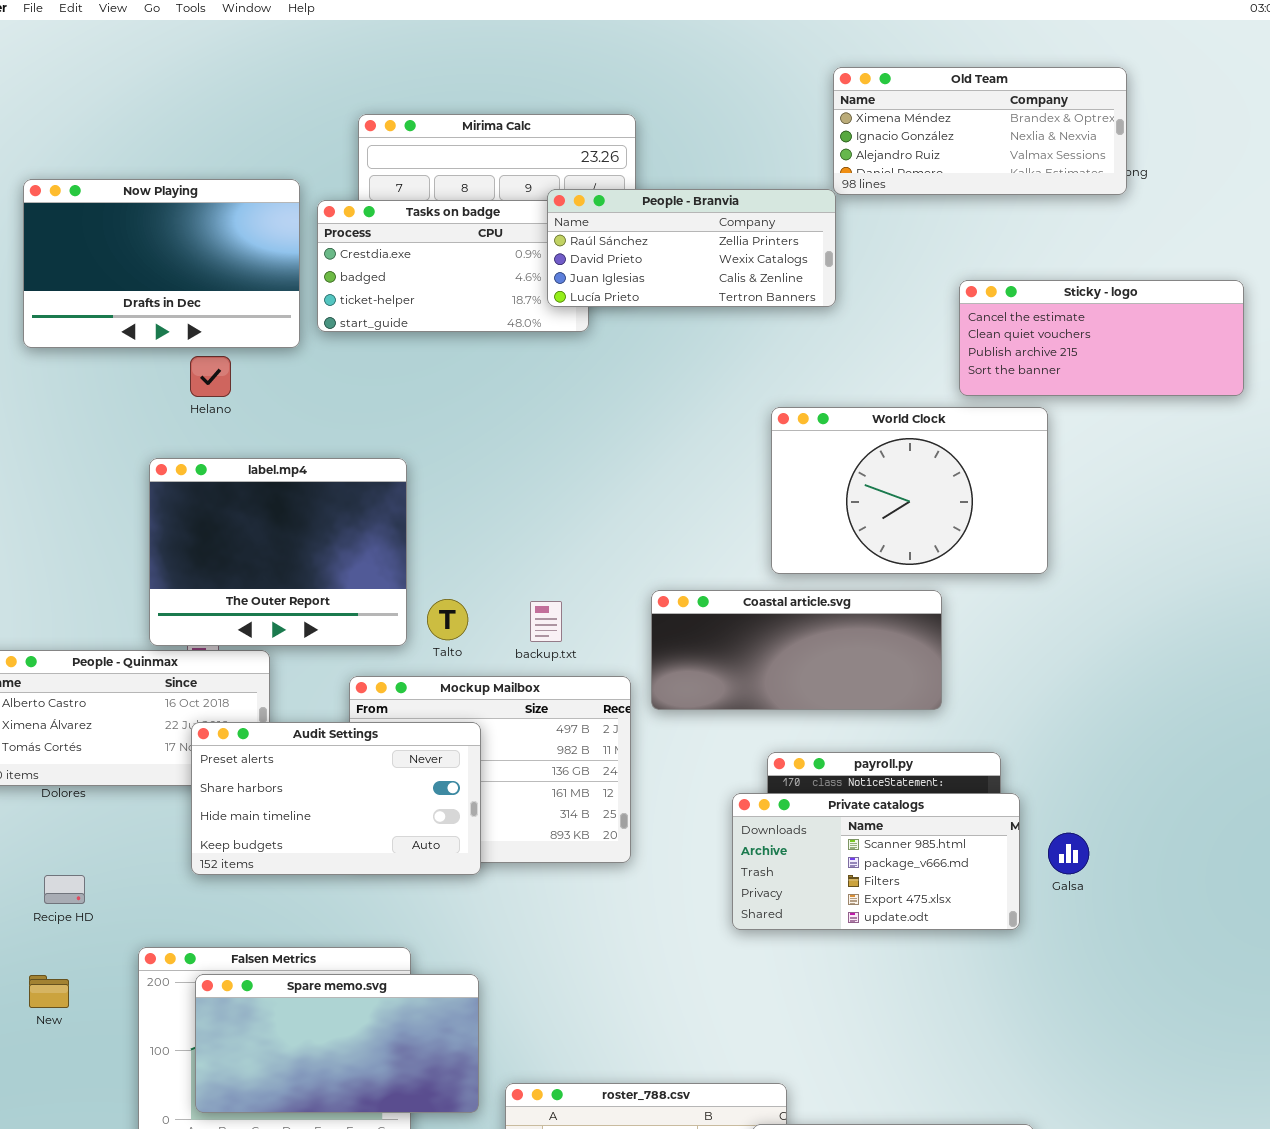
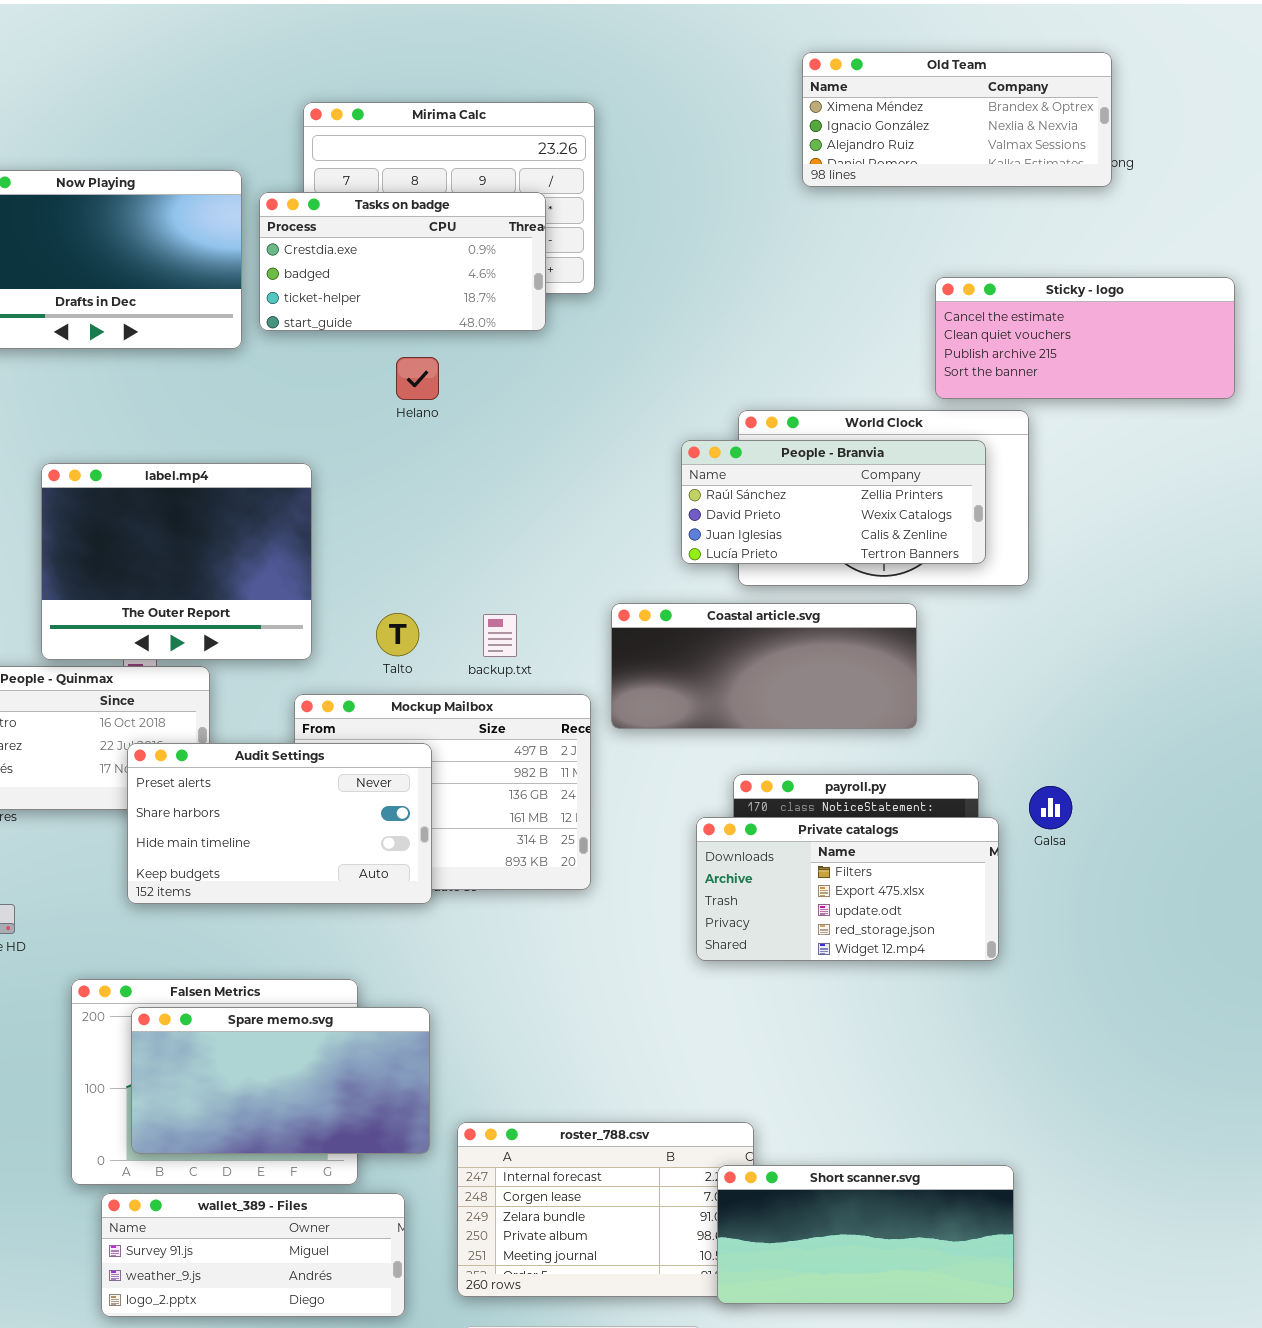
People - Branvia: [547,189,836,307] -> [681,440,986,564], moved
Helano: [190,356,231,397] -> [396,357,439,400], moved
label.mp4: [149,458,407,646] -> [41,463,312,660], moved
Private catalogs: [732,793,1020,930] -> [696,817,999,961], scrolled down 2 rows
Galsa: [1048,833,1089,874] -> [1029,786,1072,829], moved

